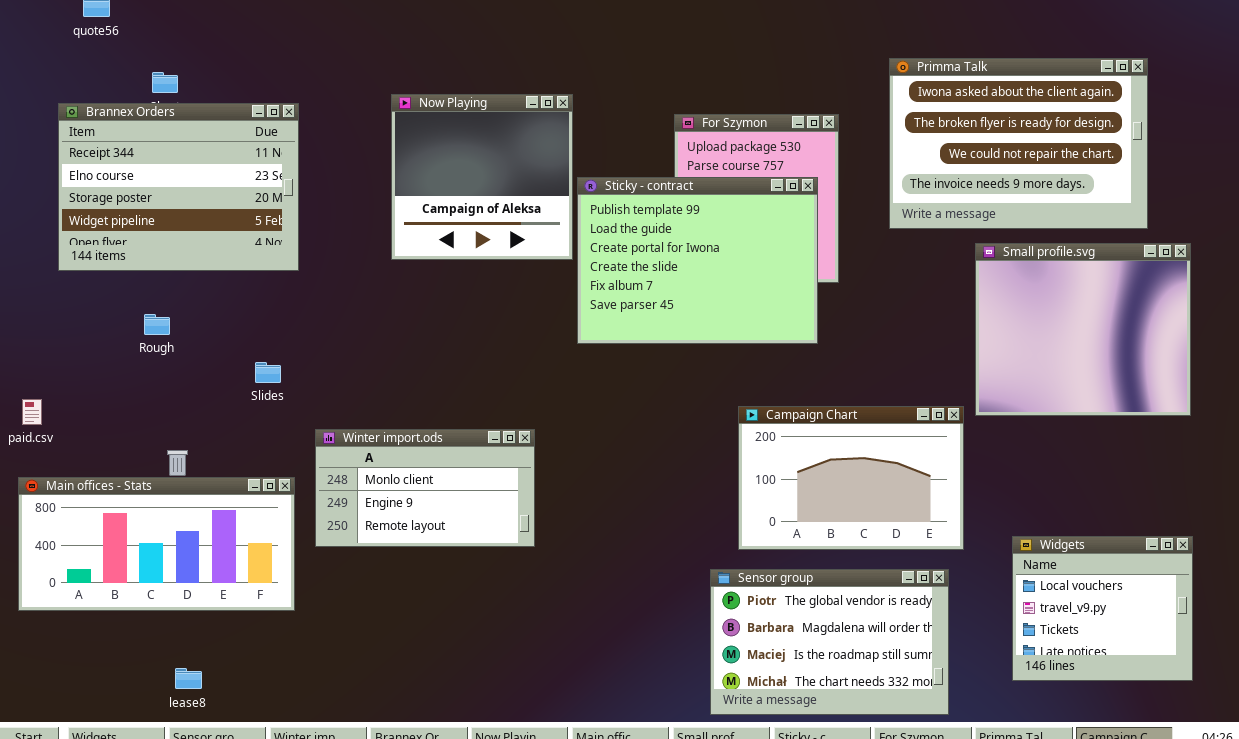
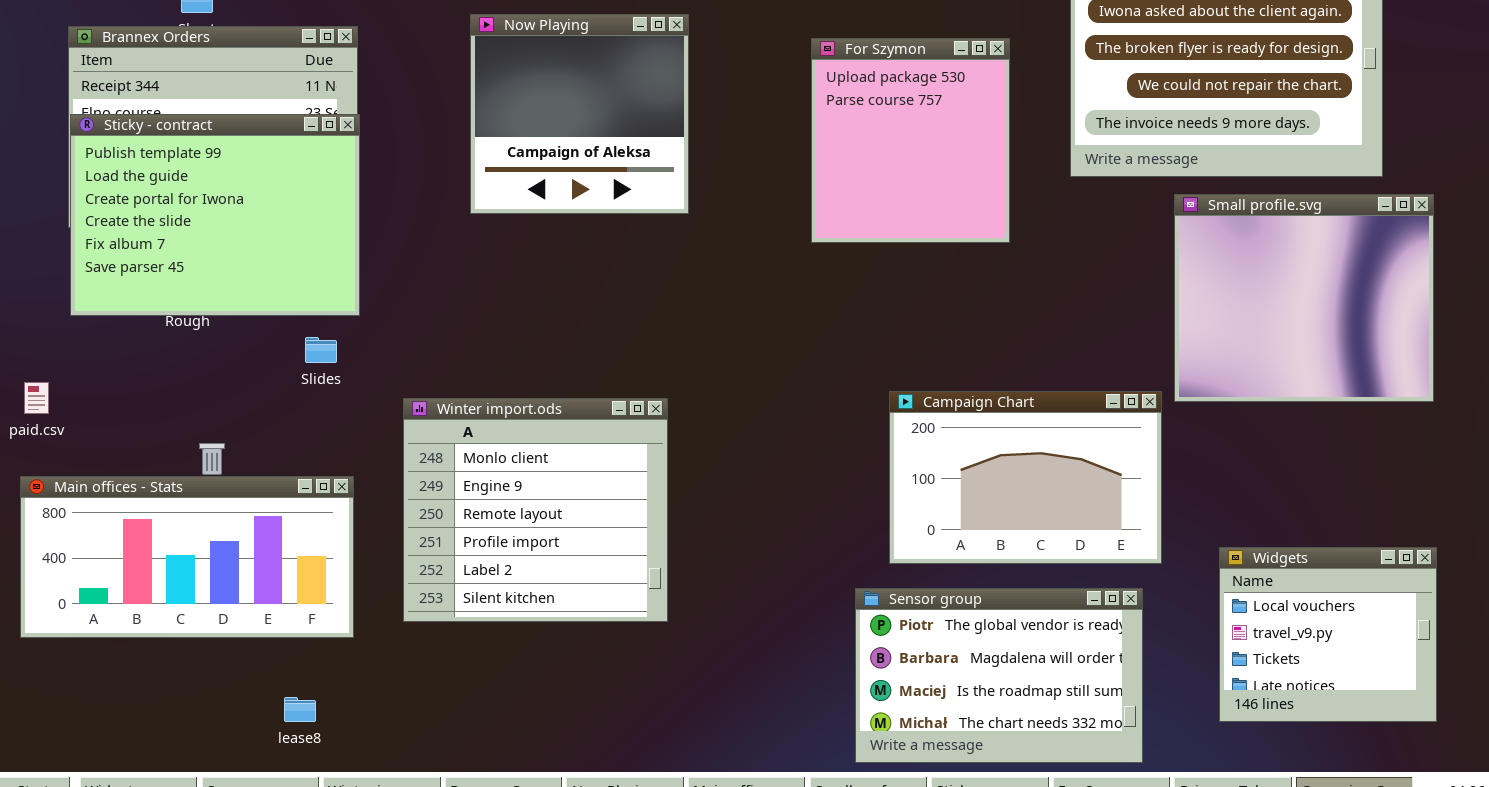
Sticky - contract: [577,177,818,344] -> [70,114,360,316], moved
Winter import.ods: [315,429,535,547] -> [403,398,668,622], moved, resized
lease8: [175,668,202,689] -> [284,697,316,722], moved

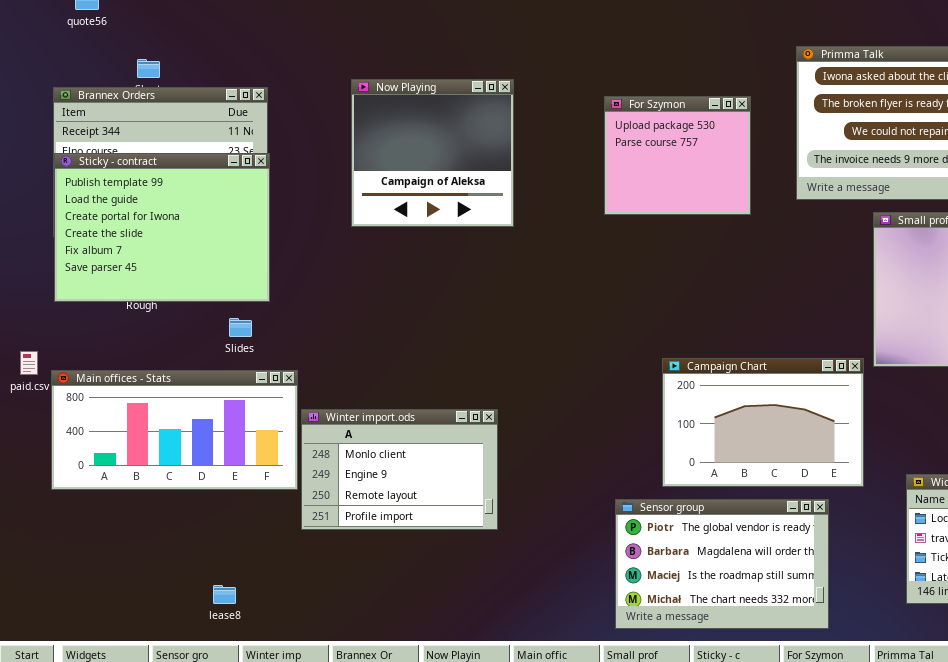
For Szymon: [811,38,1010,243] -> [604,96,751,215], resized
Winter import.ods: [403,398,668,622] -> [301,409,498,530], resized
Main offices - Stats: [20,476,354,638] -> [51,370,298,490], moved
Sensor group: [855,588,1143,763] -> [615,499,829,629], moved

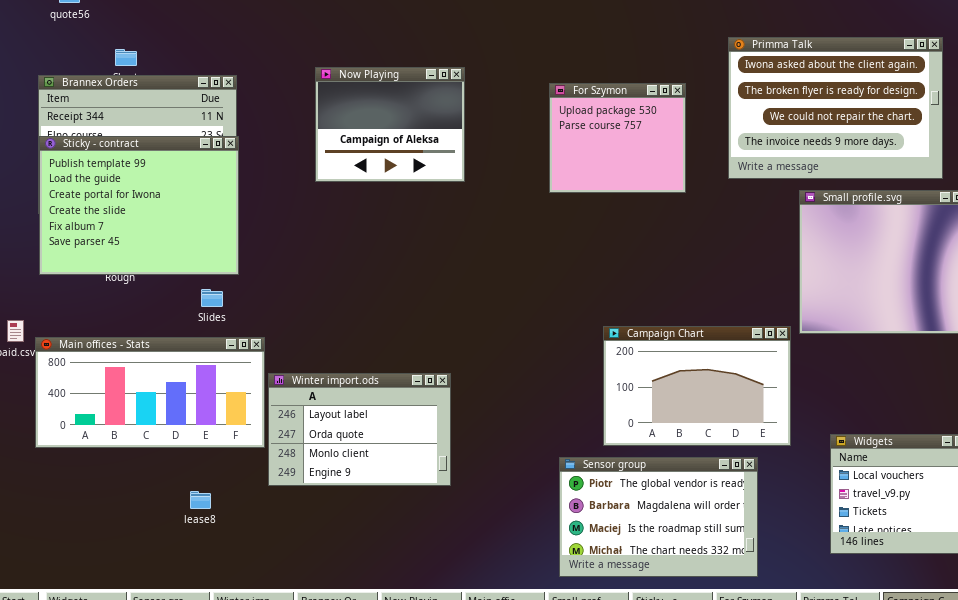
Now Playing: [351,79,514,227] -> [315,67,465,182], resized
Winter import.ods: [301,409,498,530] -> [268,373,451,486], scrolled up 2 rows
lease8: [213,585,236,604] -> [190,491,211,509], moved

